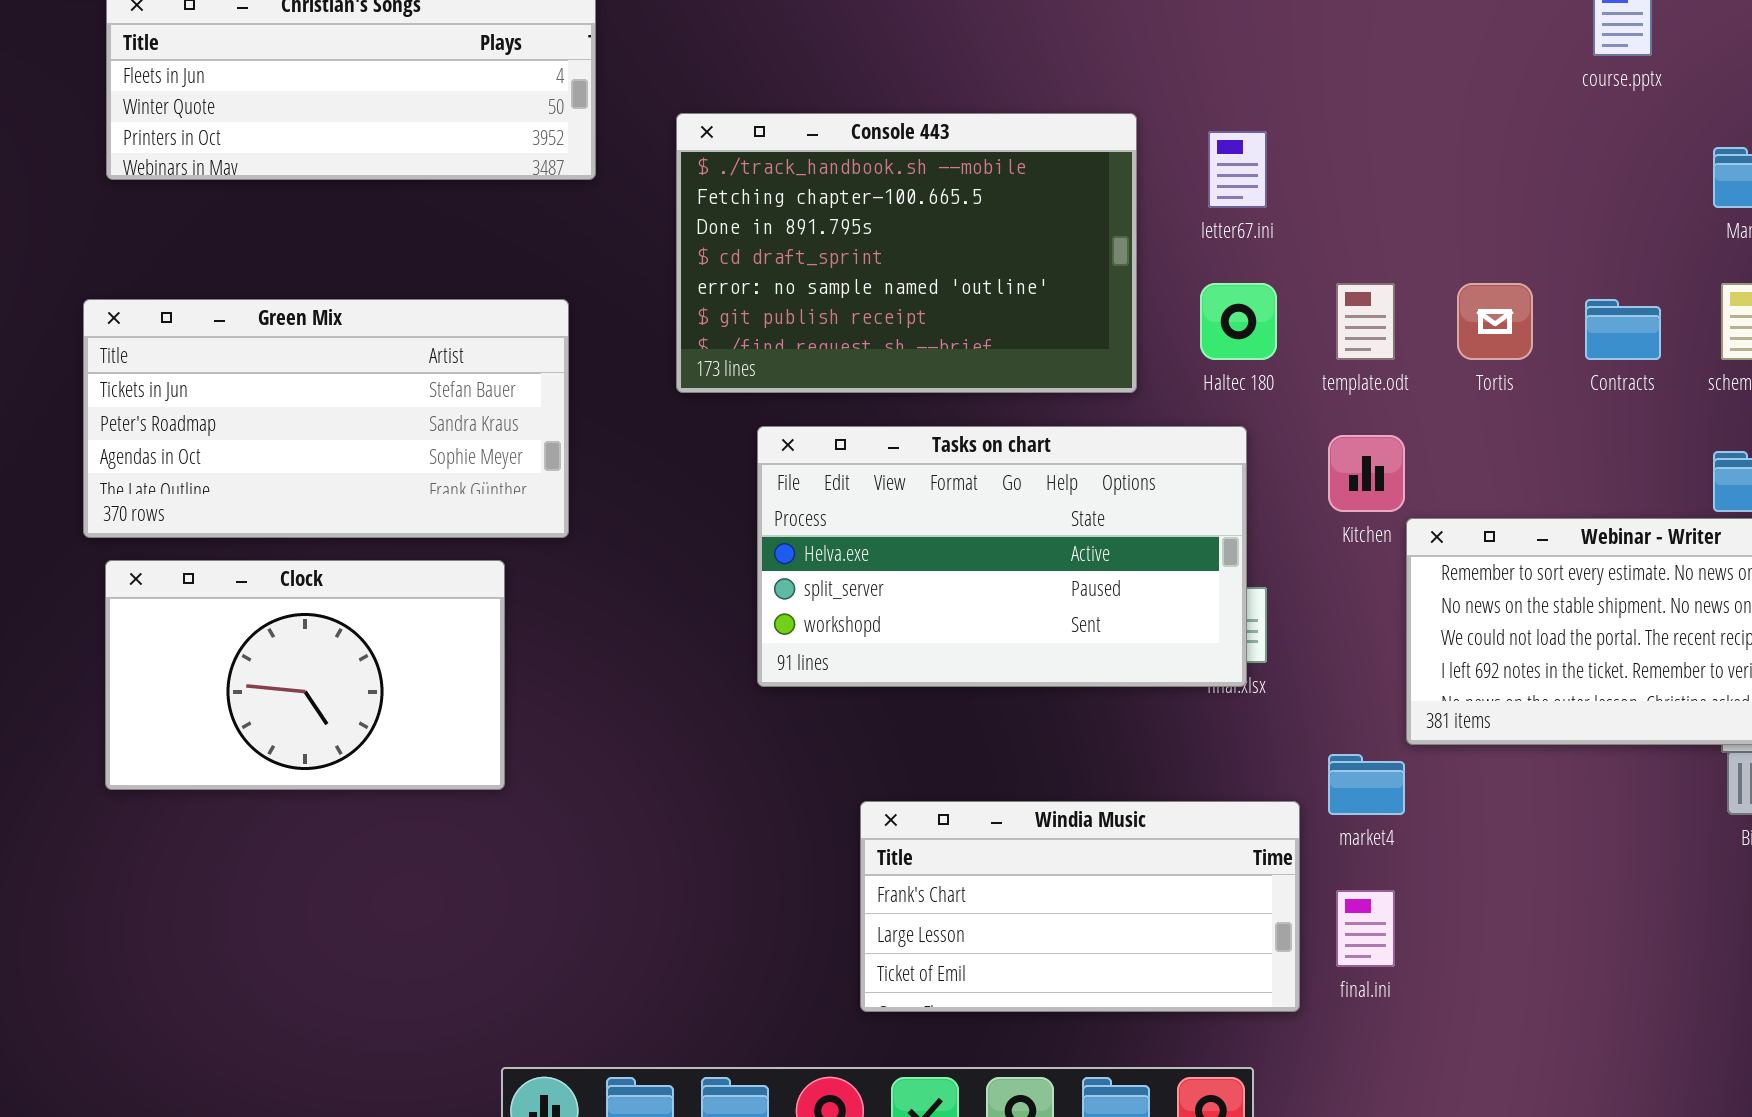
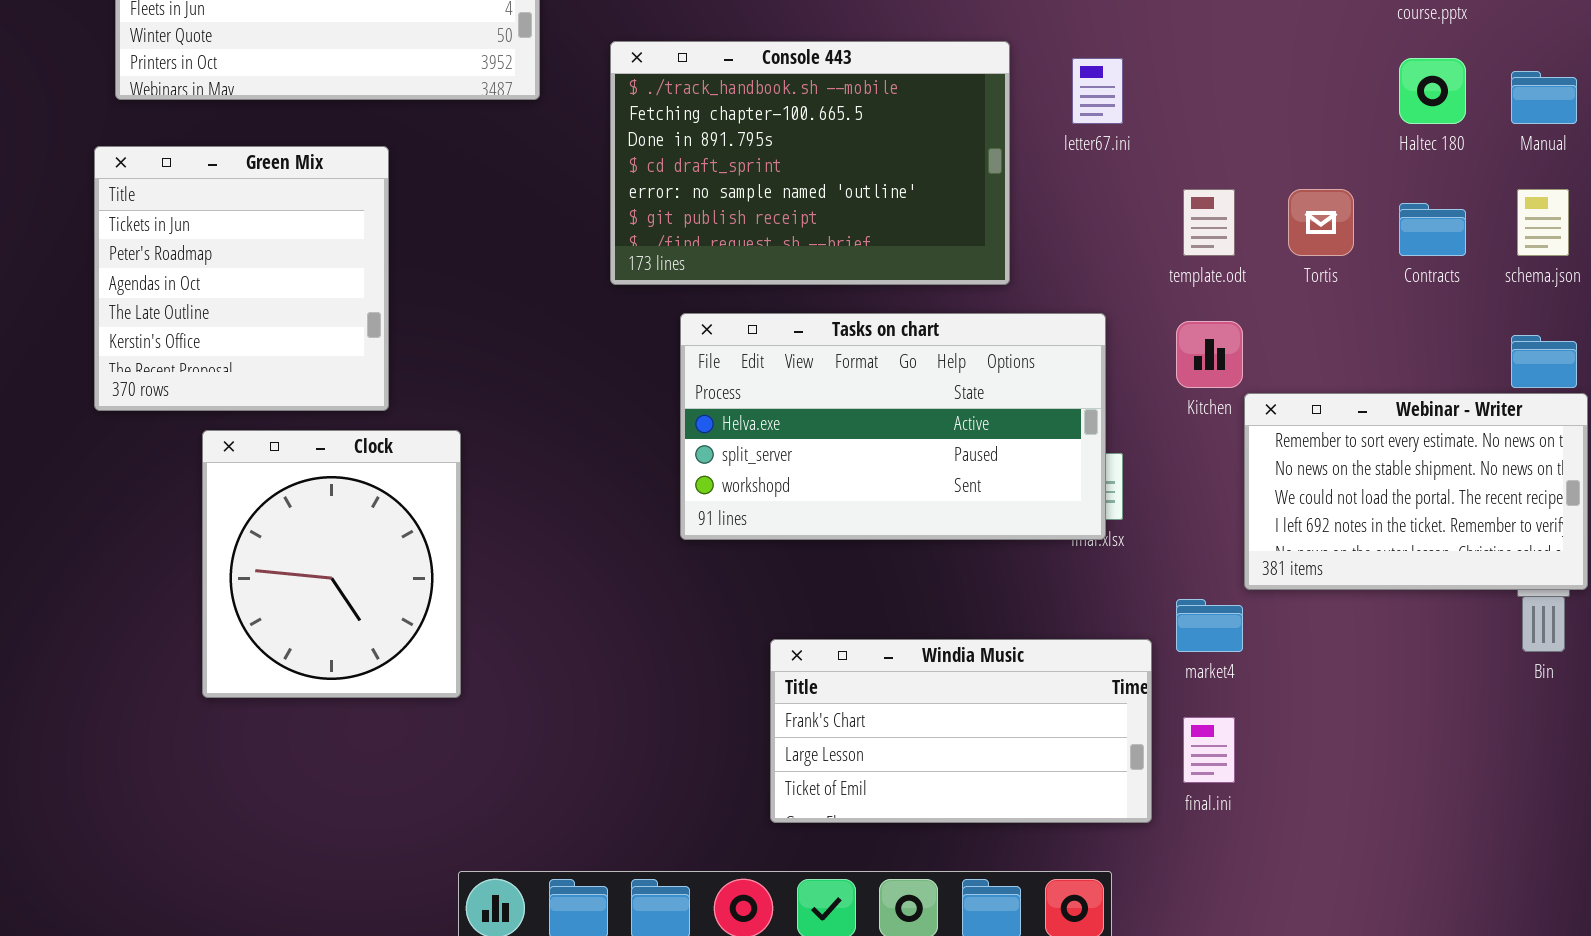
Haltec 180: [1200,283,1277,360] -> [1399,58,1466,124], moved
Green Mix: [83,299,569,538] -> [94,146,389,411], resized
Clock: [105,560,505,790] -> [202,430,461,698], resized

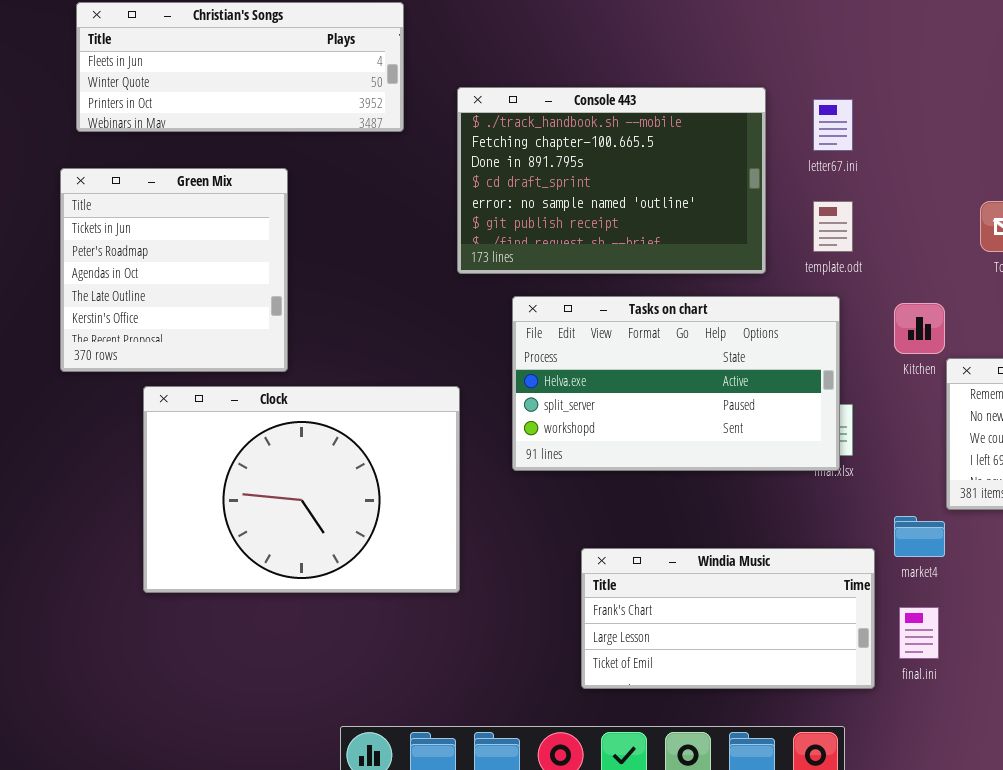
template.odt: [1183,189,1235,256] -> [813,201,853,252], moved
Clock: [202,430,461,698] -> [143,386,460,593], resized

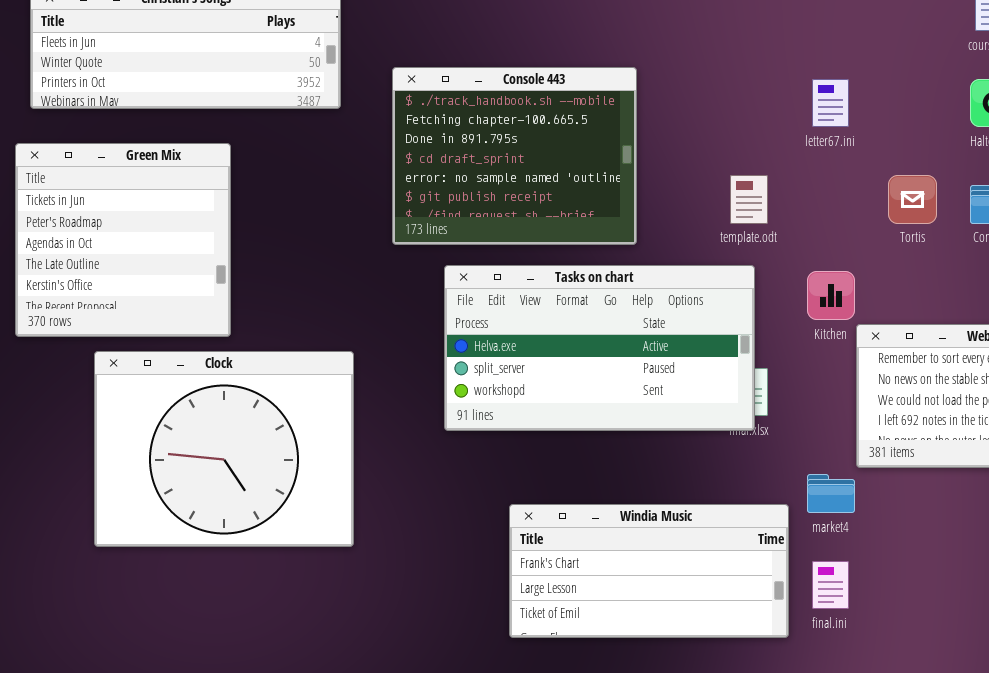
Console 443: [457,87,766,274] -> [392,67,637,245], resized
letter67.ini: [813,99,853,151] -> [812,79,849,127], moved
Clock: [143,386,460,593] -> [94,351,354,547], resized

